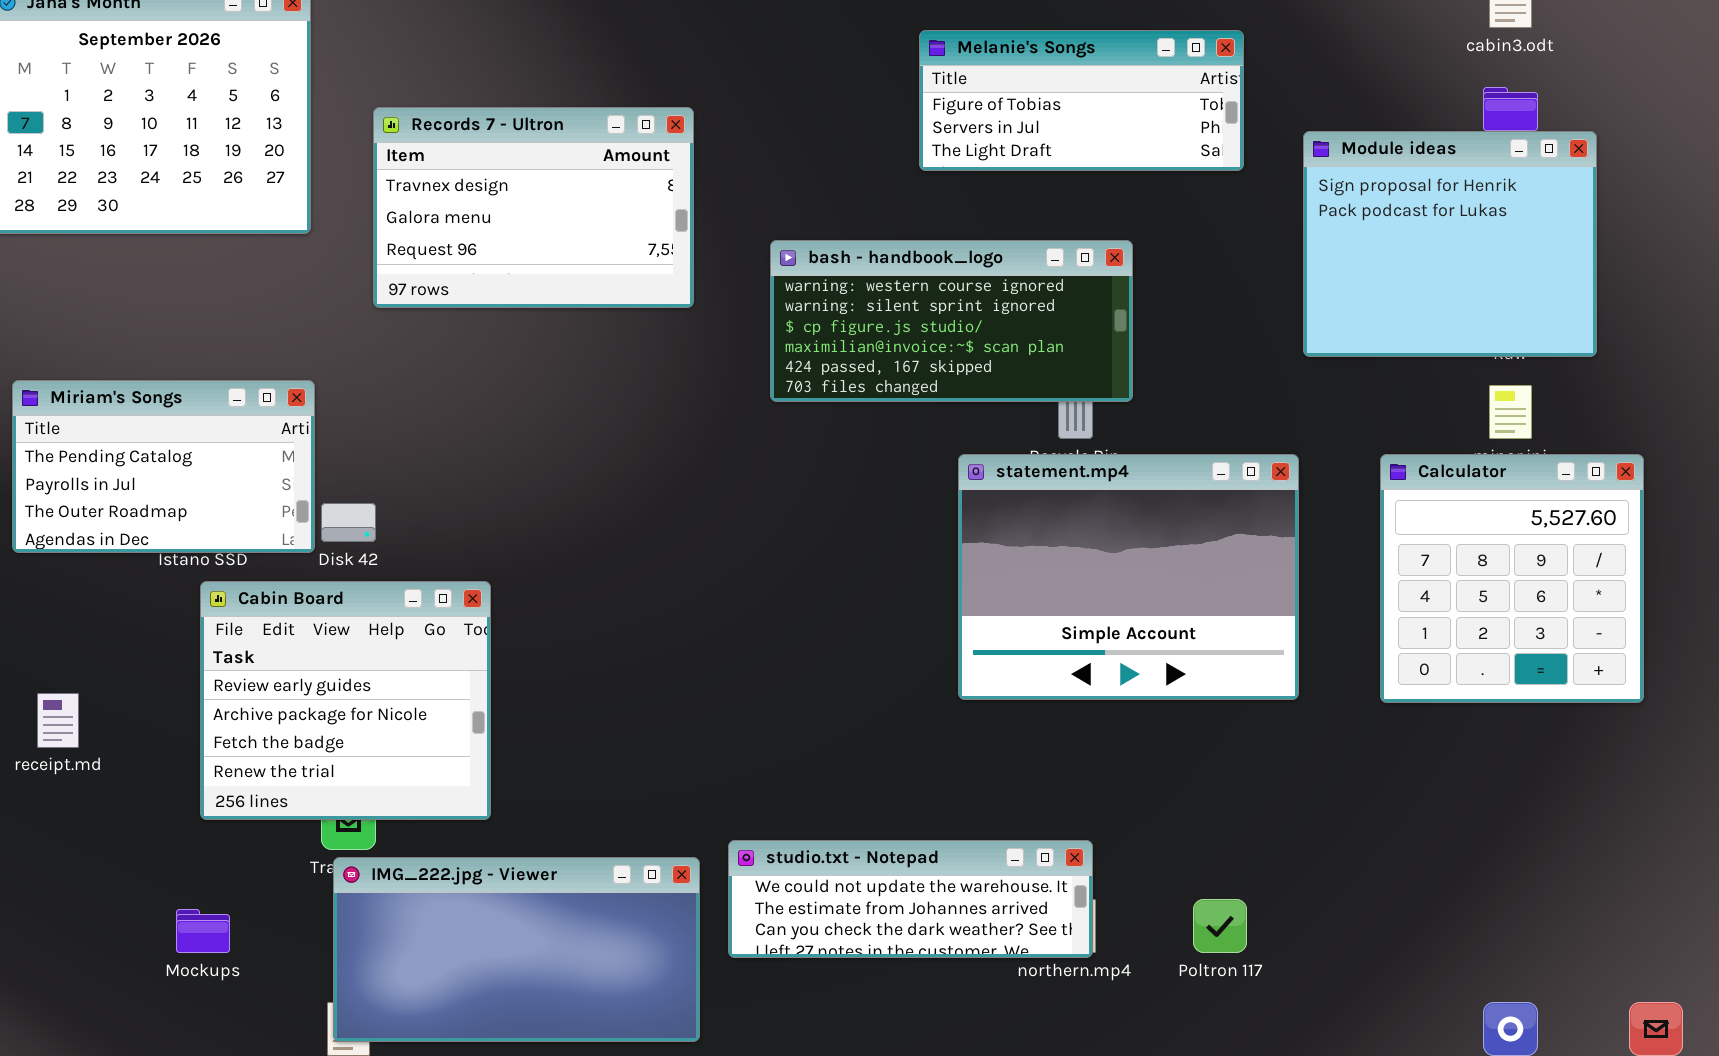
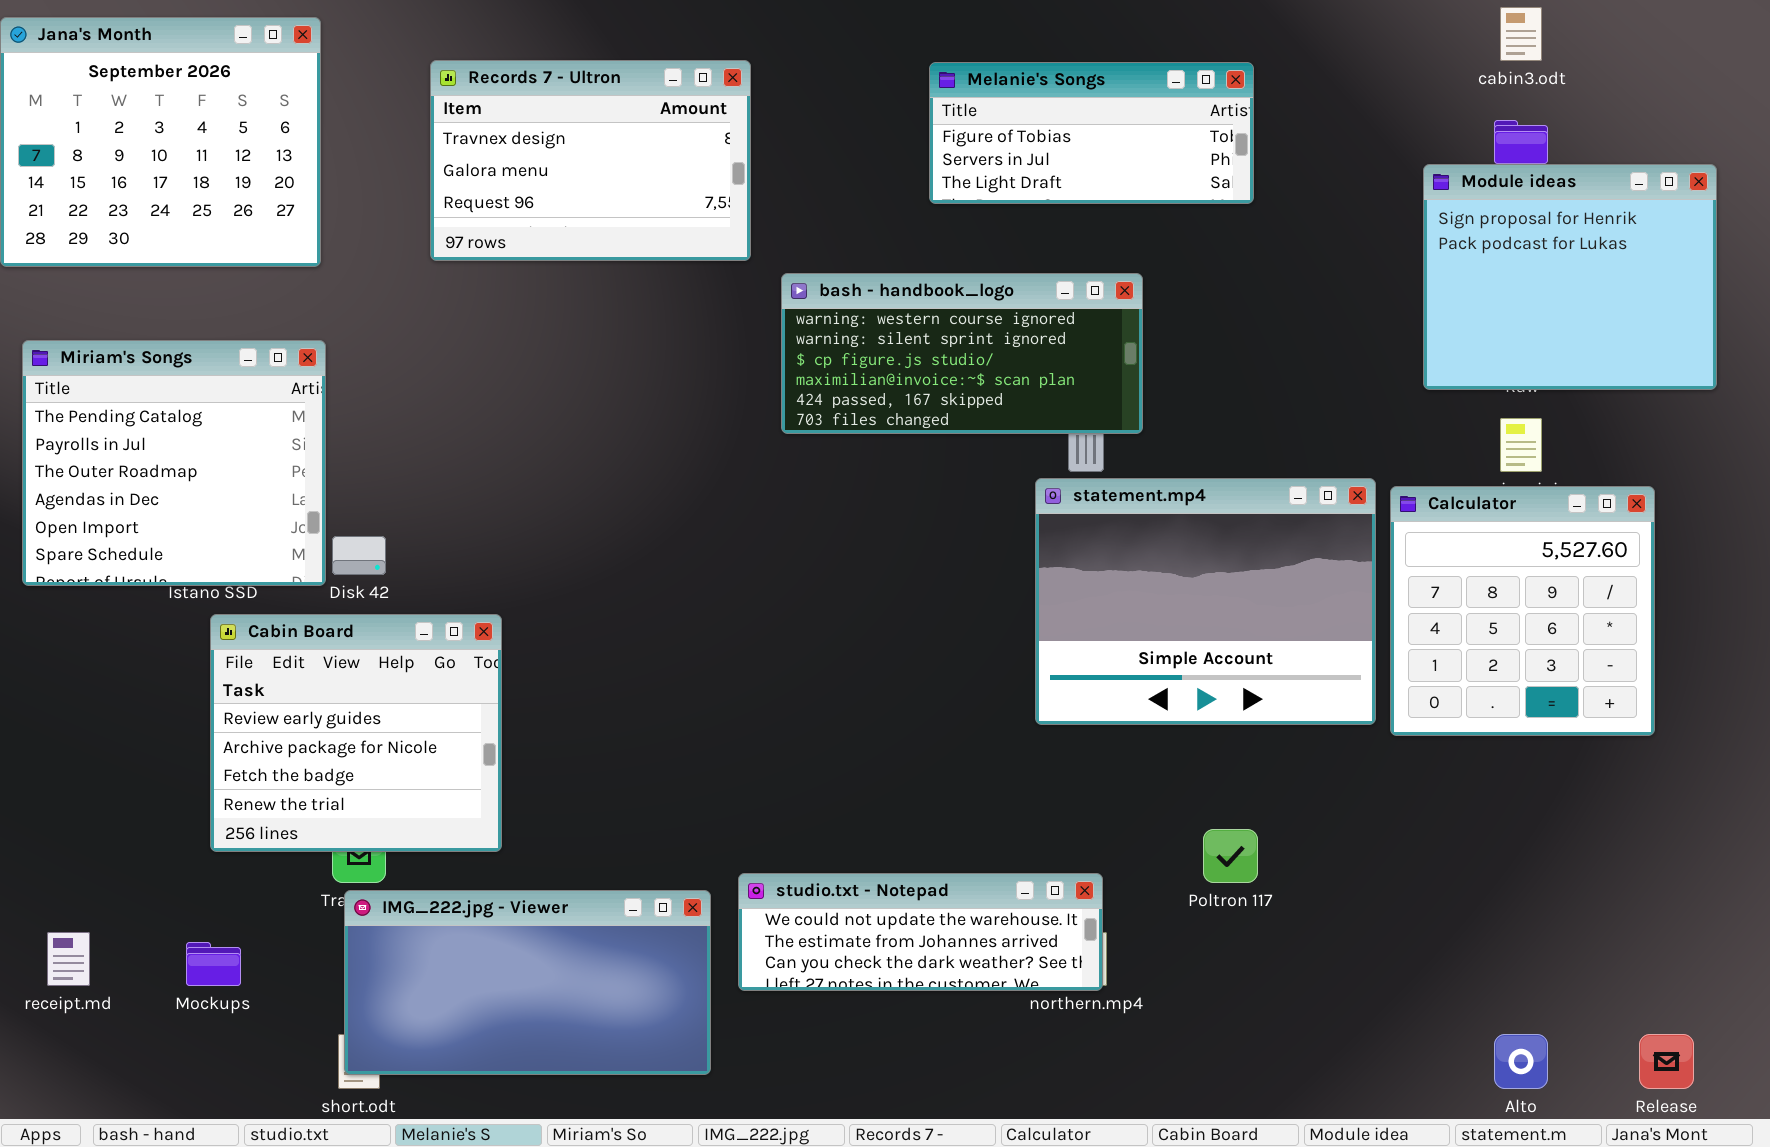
Records 7 - Ultron: [373,107,694,308] -> [430,60,751,261], moved
Module ideas: [1303,131,1597,357] -> [1423,164,1717,390], moved
Miriam's Songs: [12,380,315,553] -> [22,340,326,586], resized
statement.mp4: [958,454,1299,700] -> [1035,478,1376,725], moved
receipt.md: [37,693,79,748] -> [47,932,90,986], moved
Poltron 117: [1193,899,1247,953] -> [1203,829,1258,883], moved

